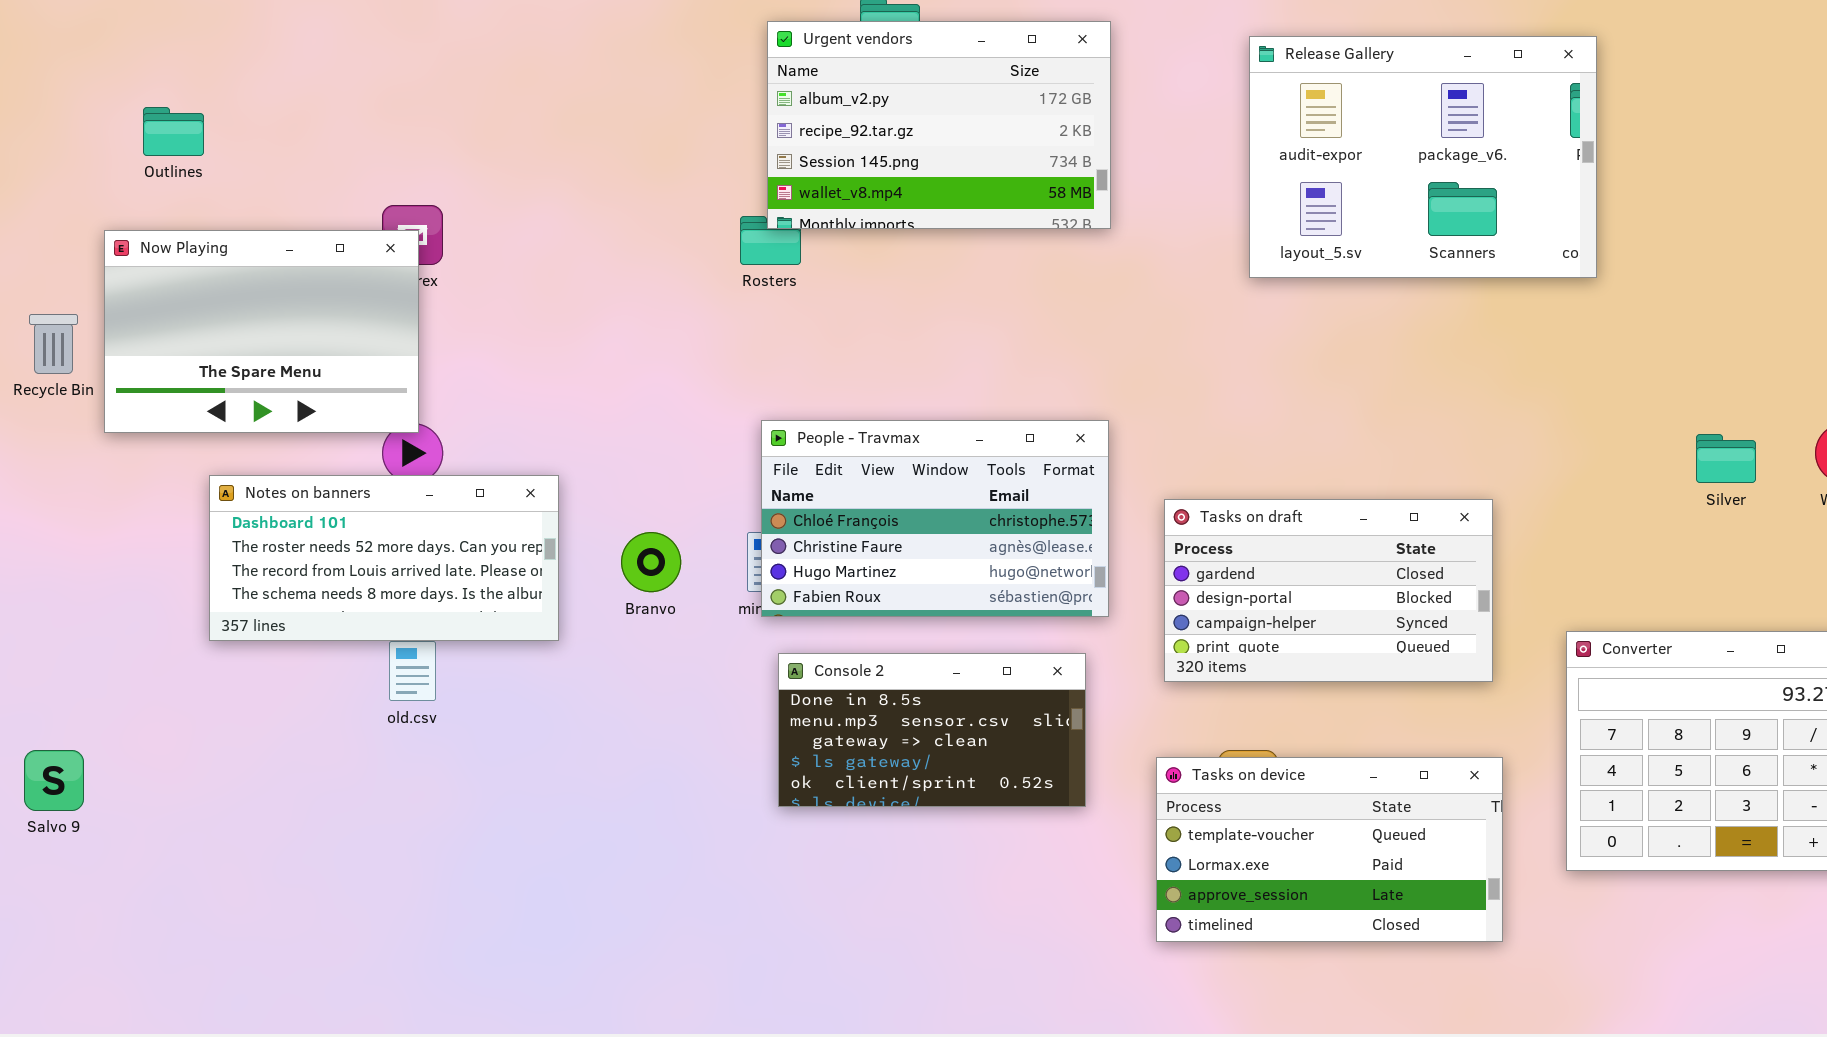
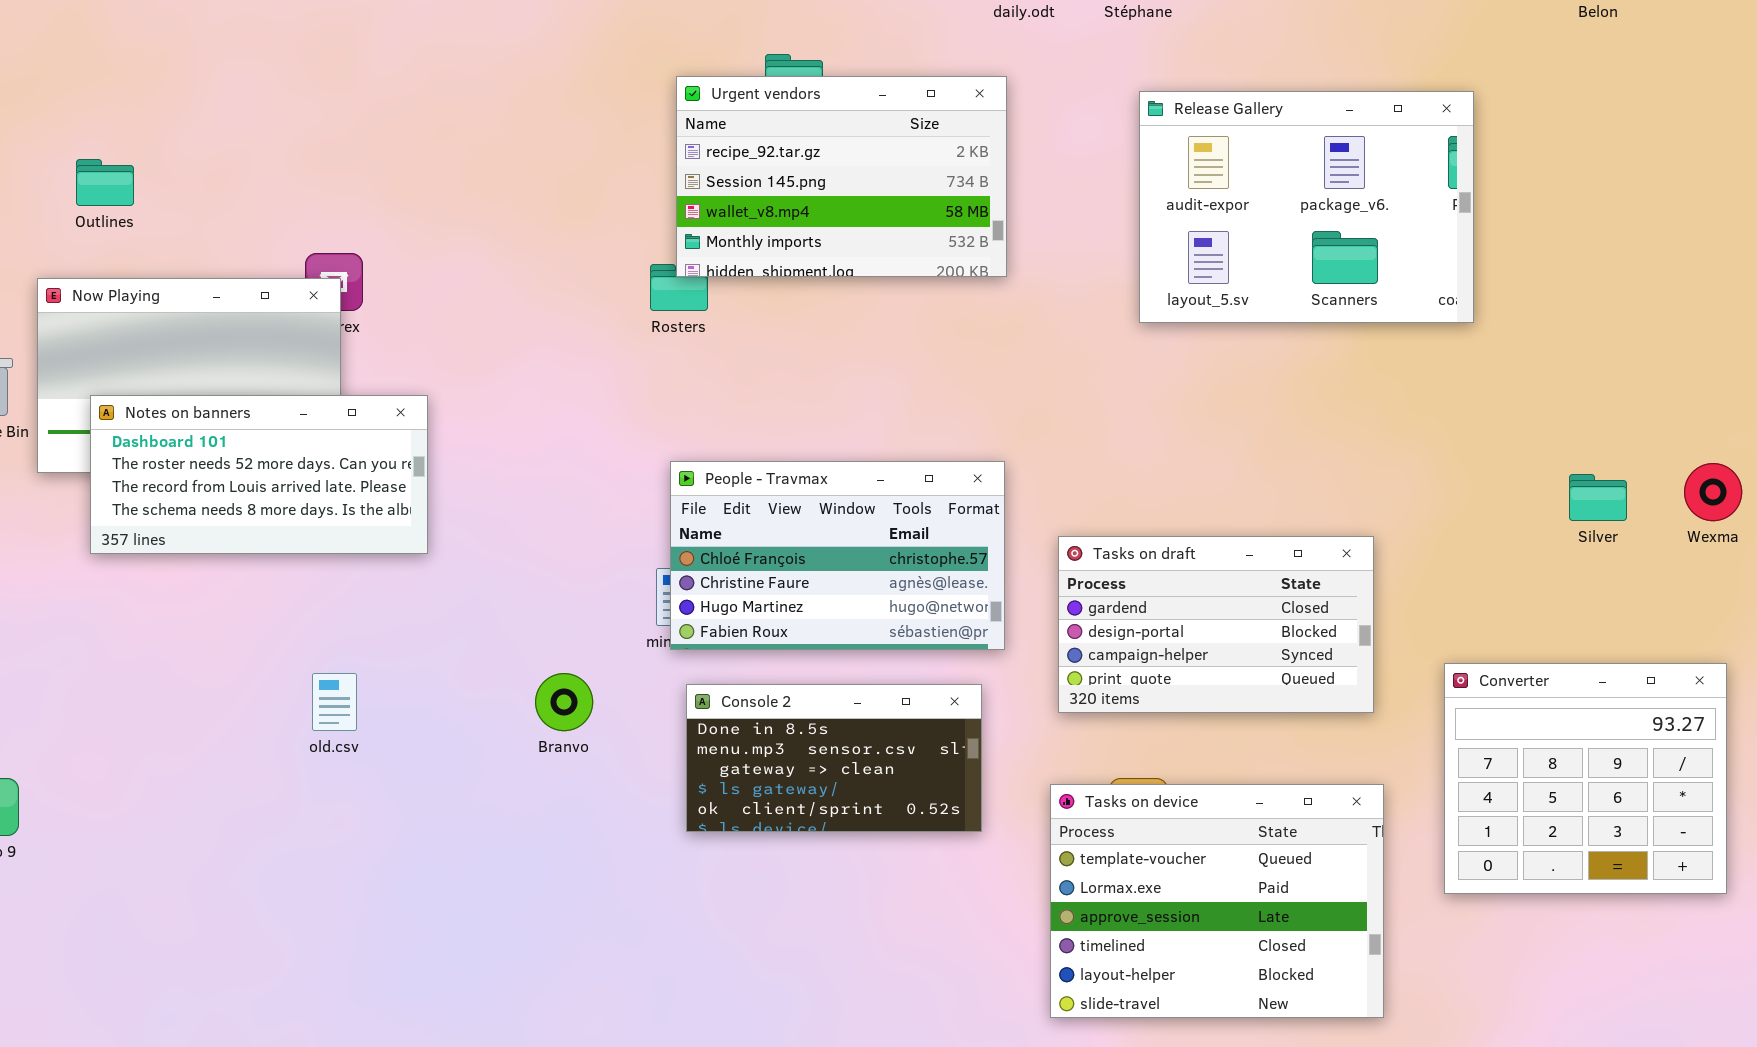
Urgent vendors: [767,21,1111,229] -> [676,76,1007,277], scrolled down 1 row
Notes on banners: [209,475,559,641] -> [90,395,428,554], moved
Branvo: [621,532,681,592] -> [535,673,593,731], moved
Tasks on device: [1156,757,1503,942] -> [1050,784,1384,1018], resized

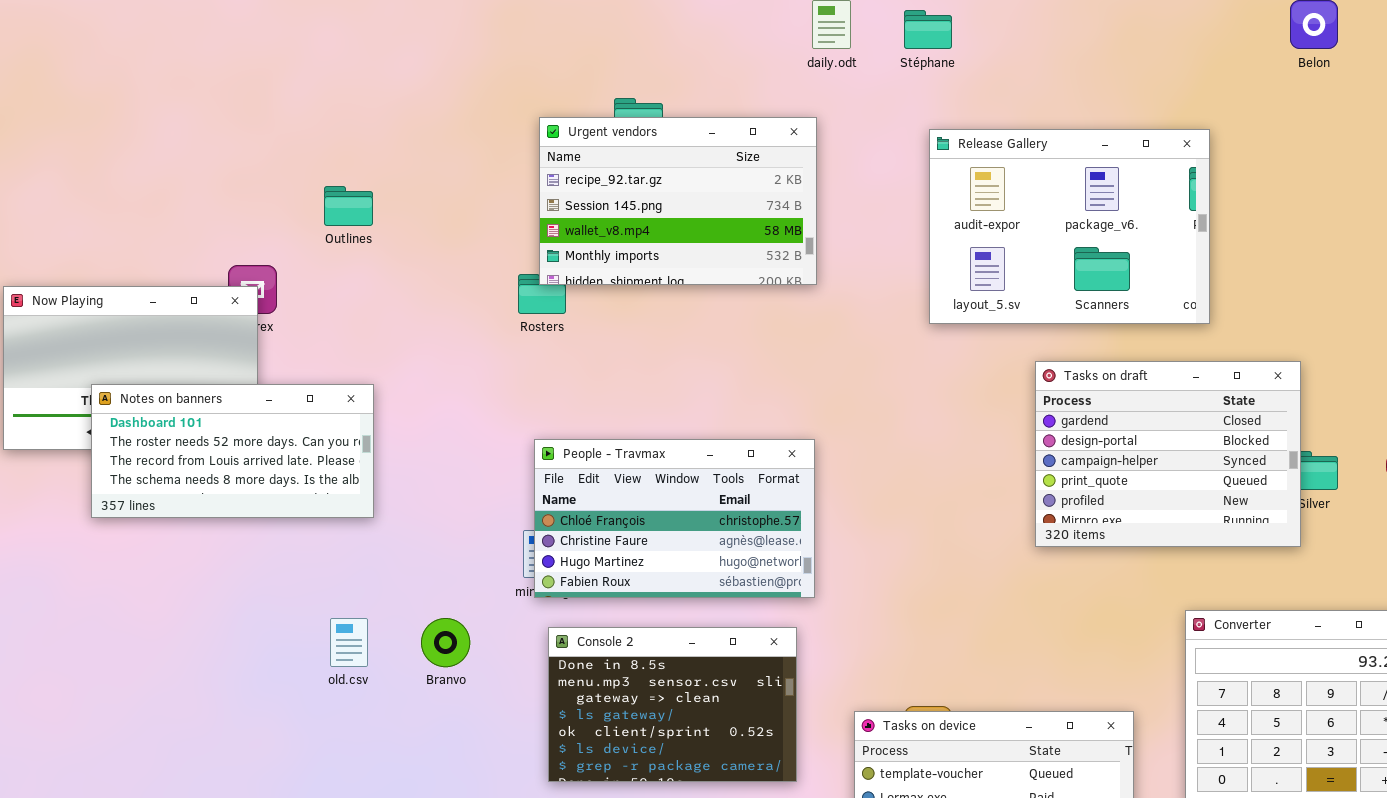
Outlines: [76,159,134,206] -> [324,186,373,226], moved
Notes on banners: [90,395,428,554] -> [91,384,374,518], moved
Tasks on draft: [1058,536,1374,713] -> [1035,361,1301,547], moved, resized
old.csv: [312,673,357,731] -> [330,618,368,667], moved
Console 2: [686,684,982,832] -> [548,627,797,782], resized

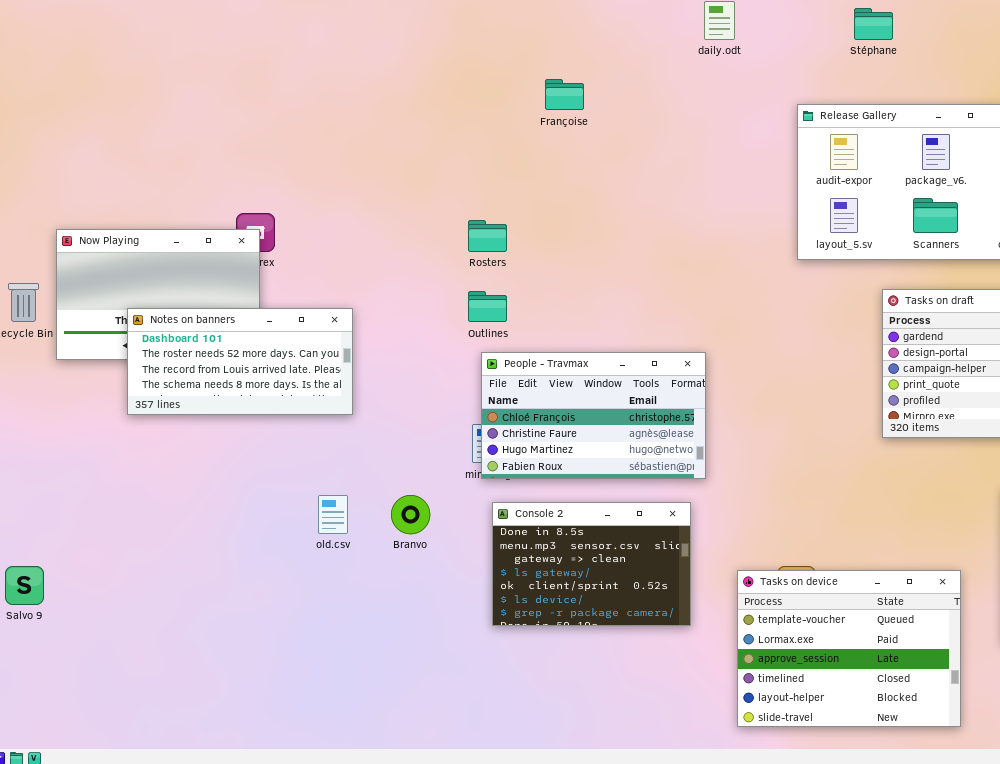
Stéphane: [904,10,952,49] -> [854,8,893,40], moved
Urgent vendors: [539,117,817,285] -> none, closed
Outlines: [324,186,373,226] -> [468,291,507,322], moved

